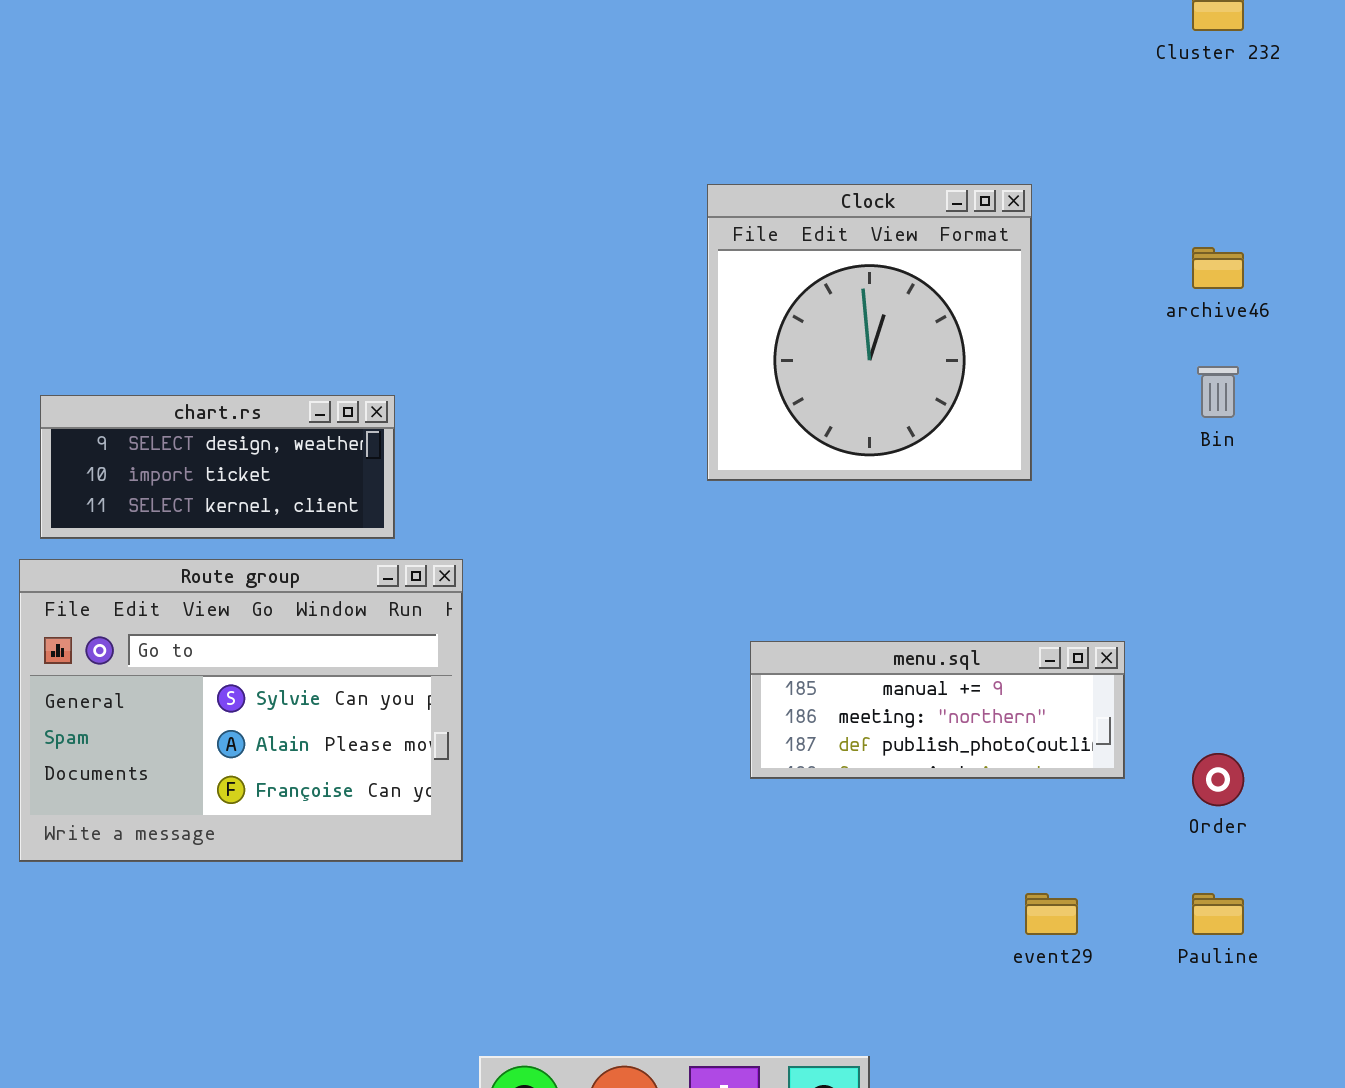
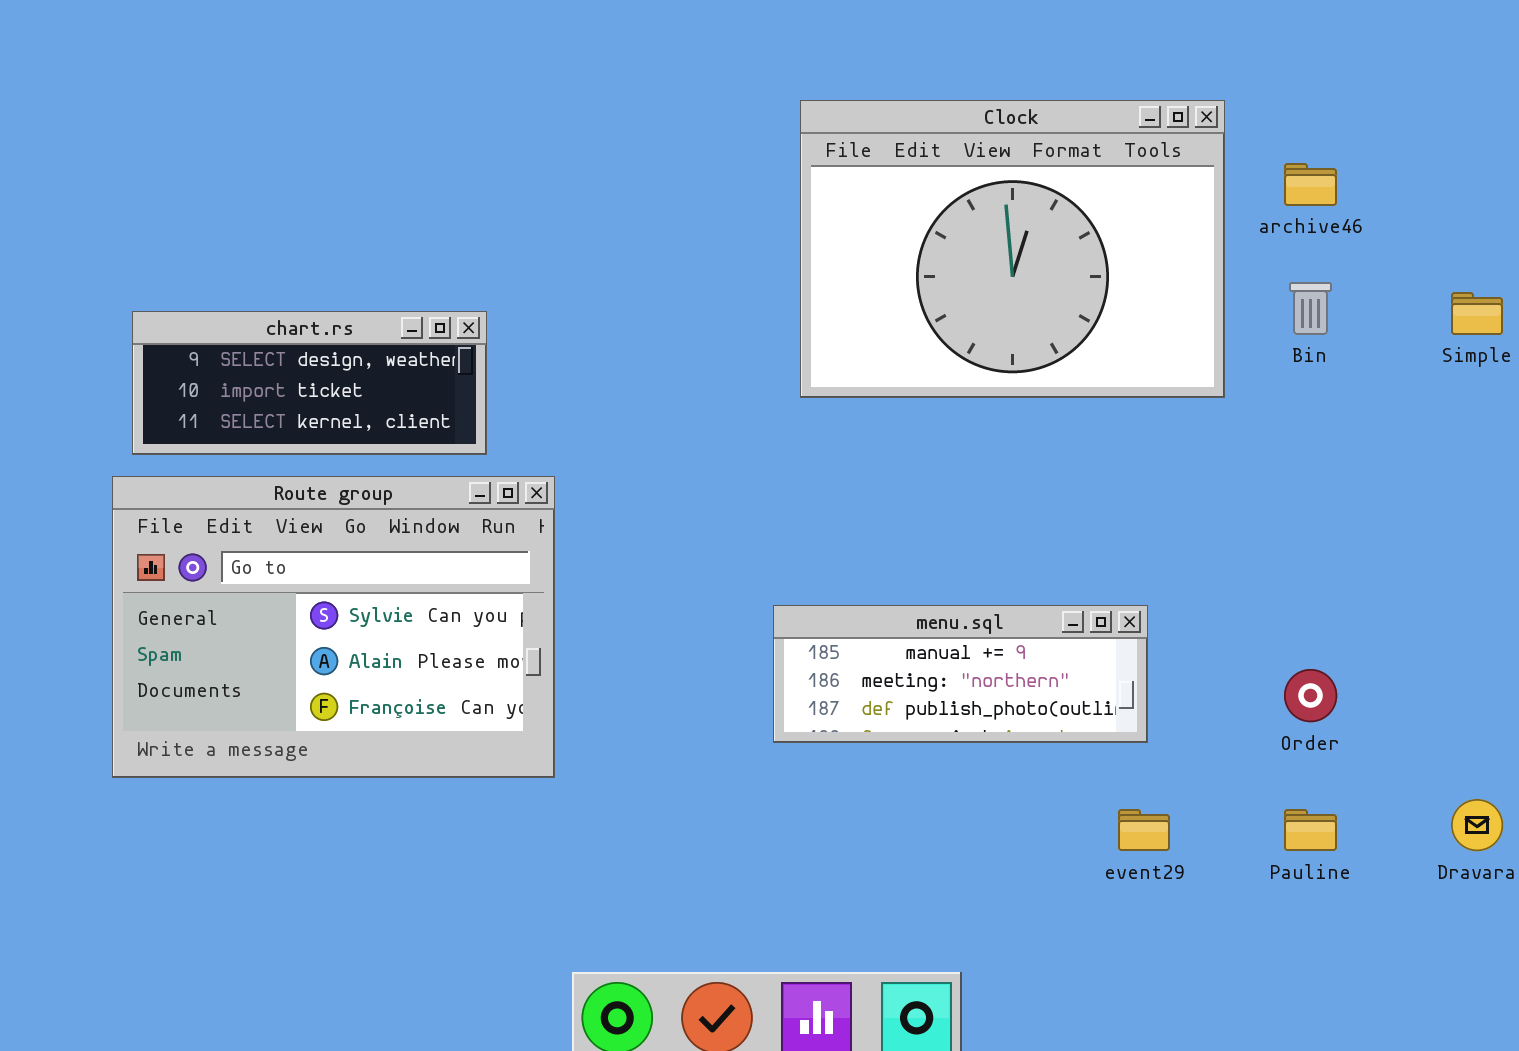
Clock: [707,184,1032,481] -> [800,100,1225,398], resized
menu.sql: [750,641,1125,779] -> [773,605,1148,743], moved

